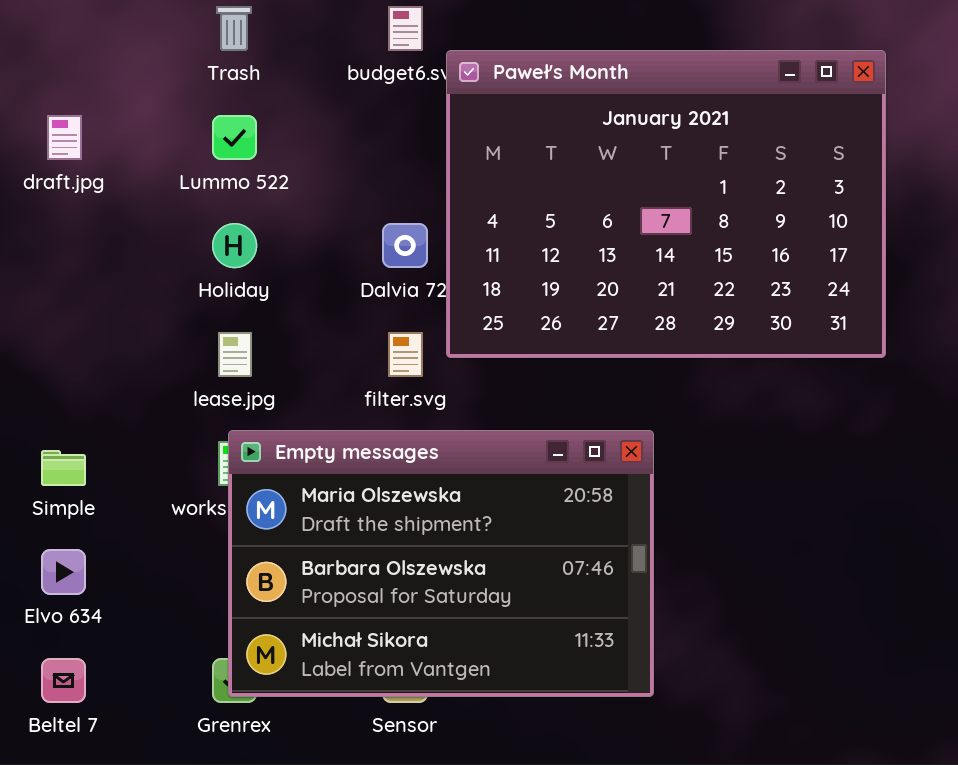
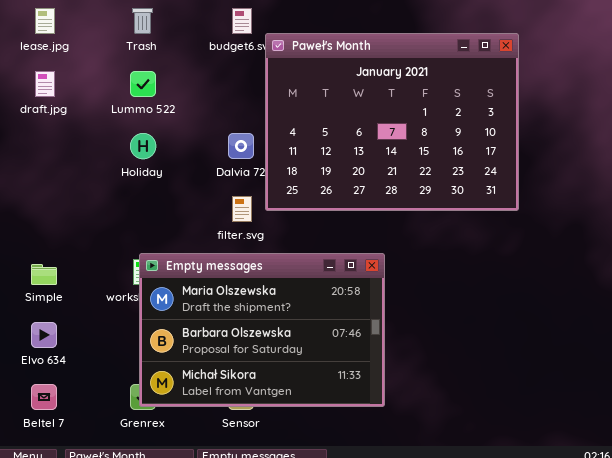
lease.jpg: [218,332,252,377] -> [35,8,55,34], moved

